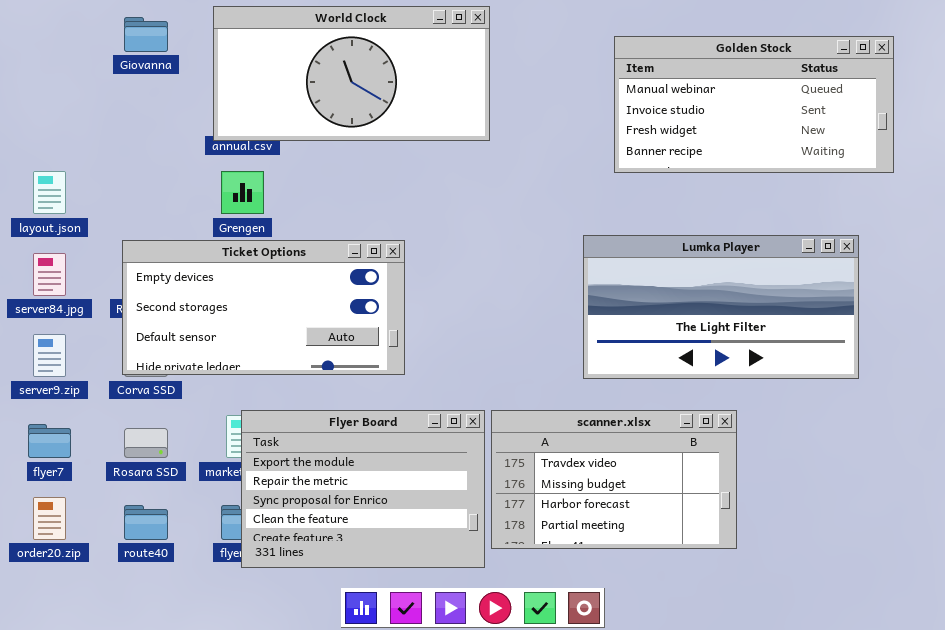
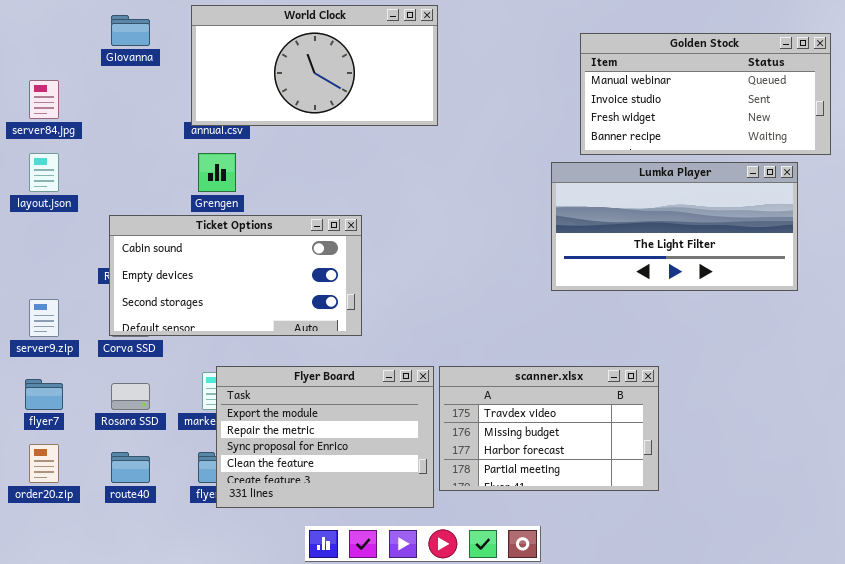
Golden Stock: [614,36,894,173] -> [580,33,831,155], moved
Lumka Player: [583,235,859,379] -> [551,162,798,291], moved
Ticket Options: [122,240,405,375] -> [109,215,362,336], scrolled up 1 row
server84.jpg: [33,253,66,296] -> [29,80,59,119], moved

